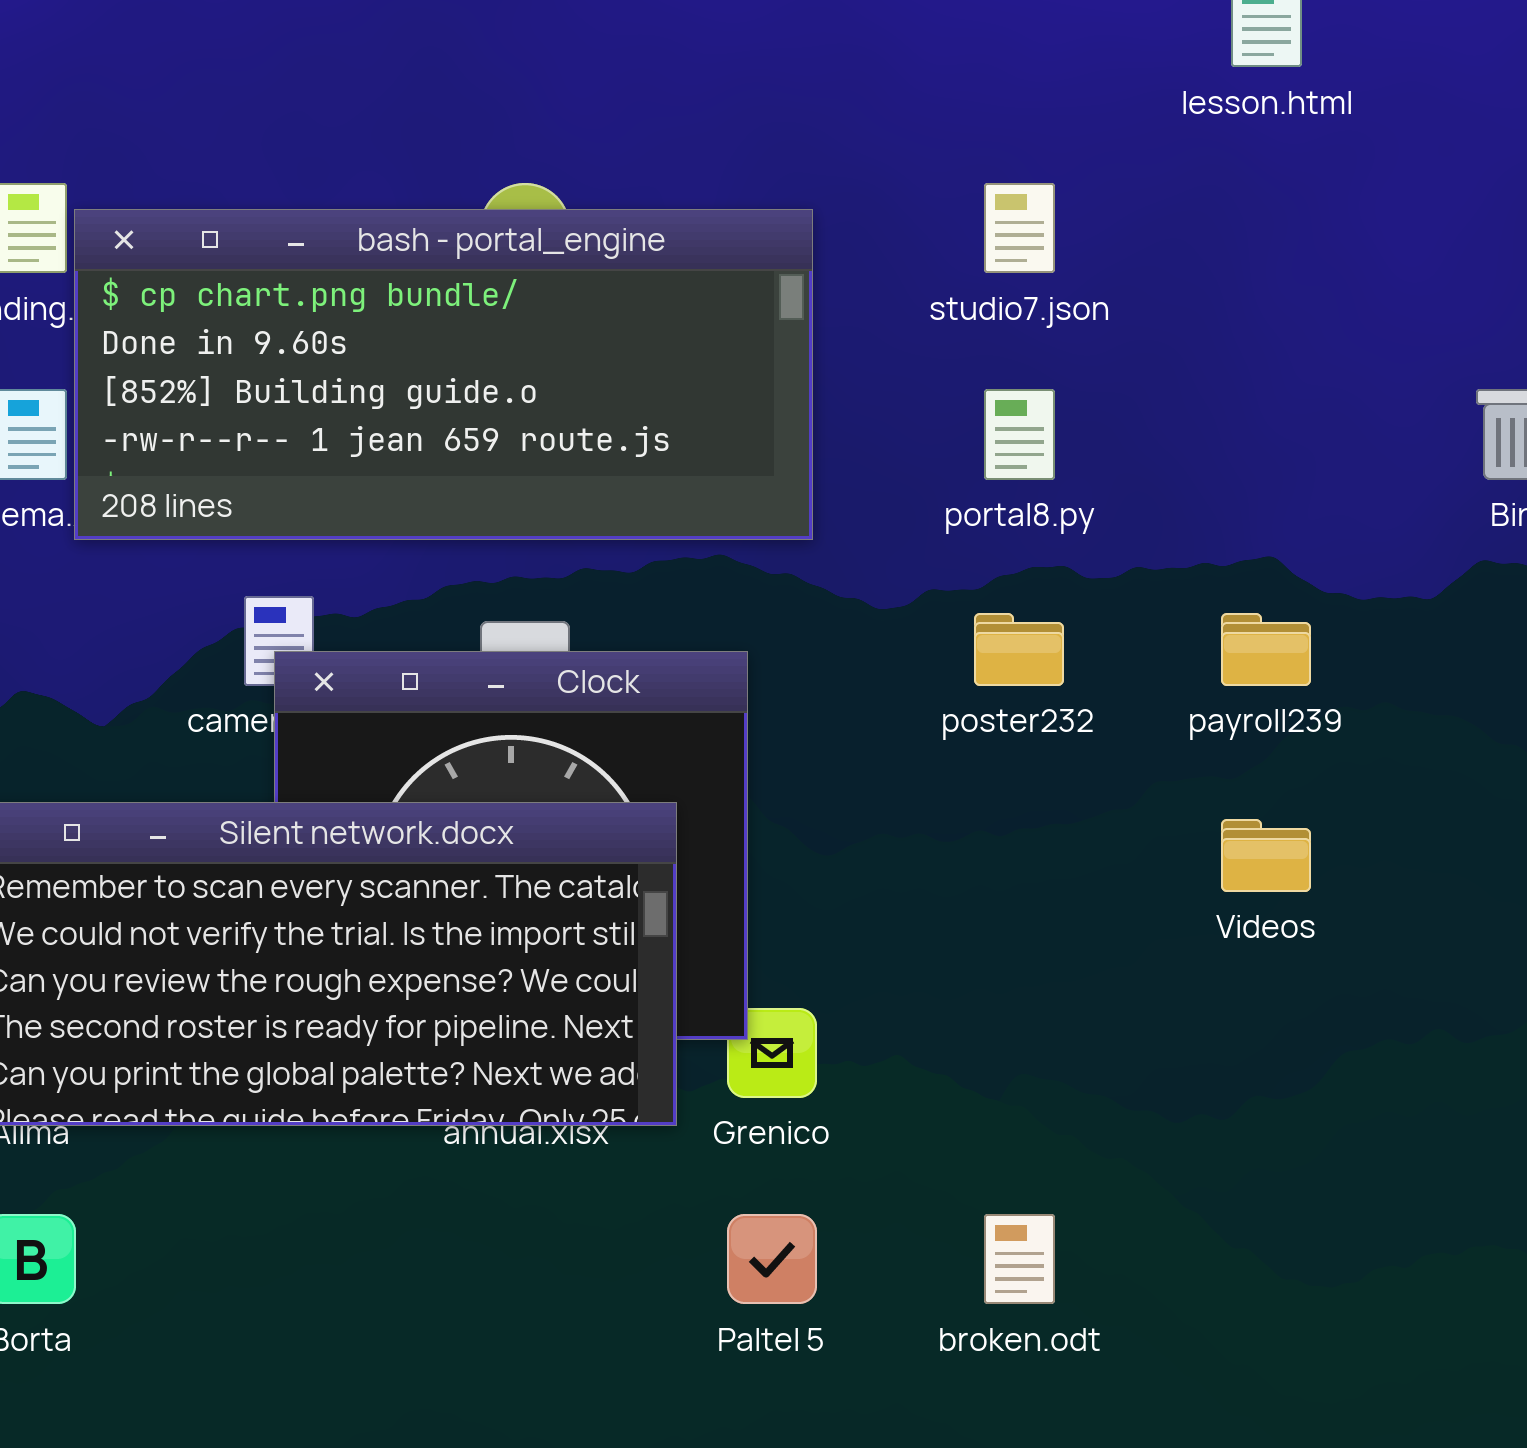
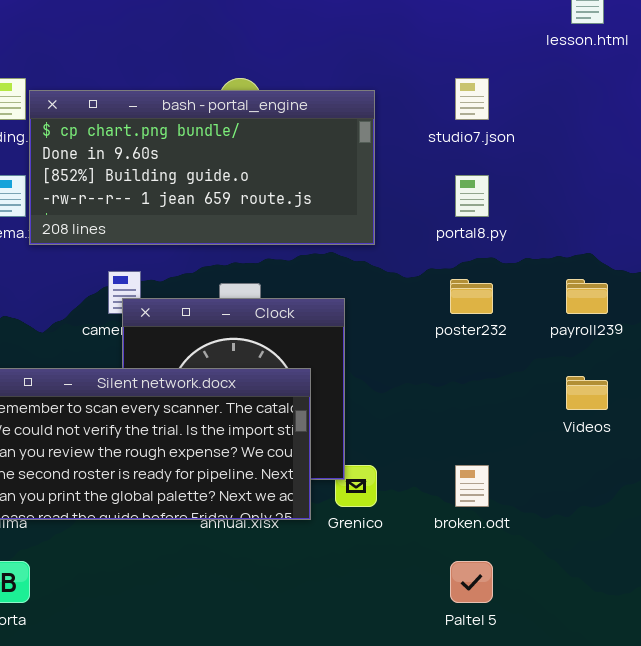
Paltel 5: [727,1214,817,1304] -> [450,561,493,603], moved
broken.odt: [984,1214,1055,1304] -> [455,465,489,507], moved

